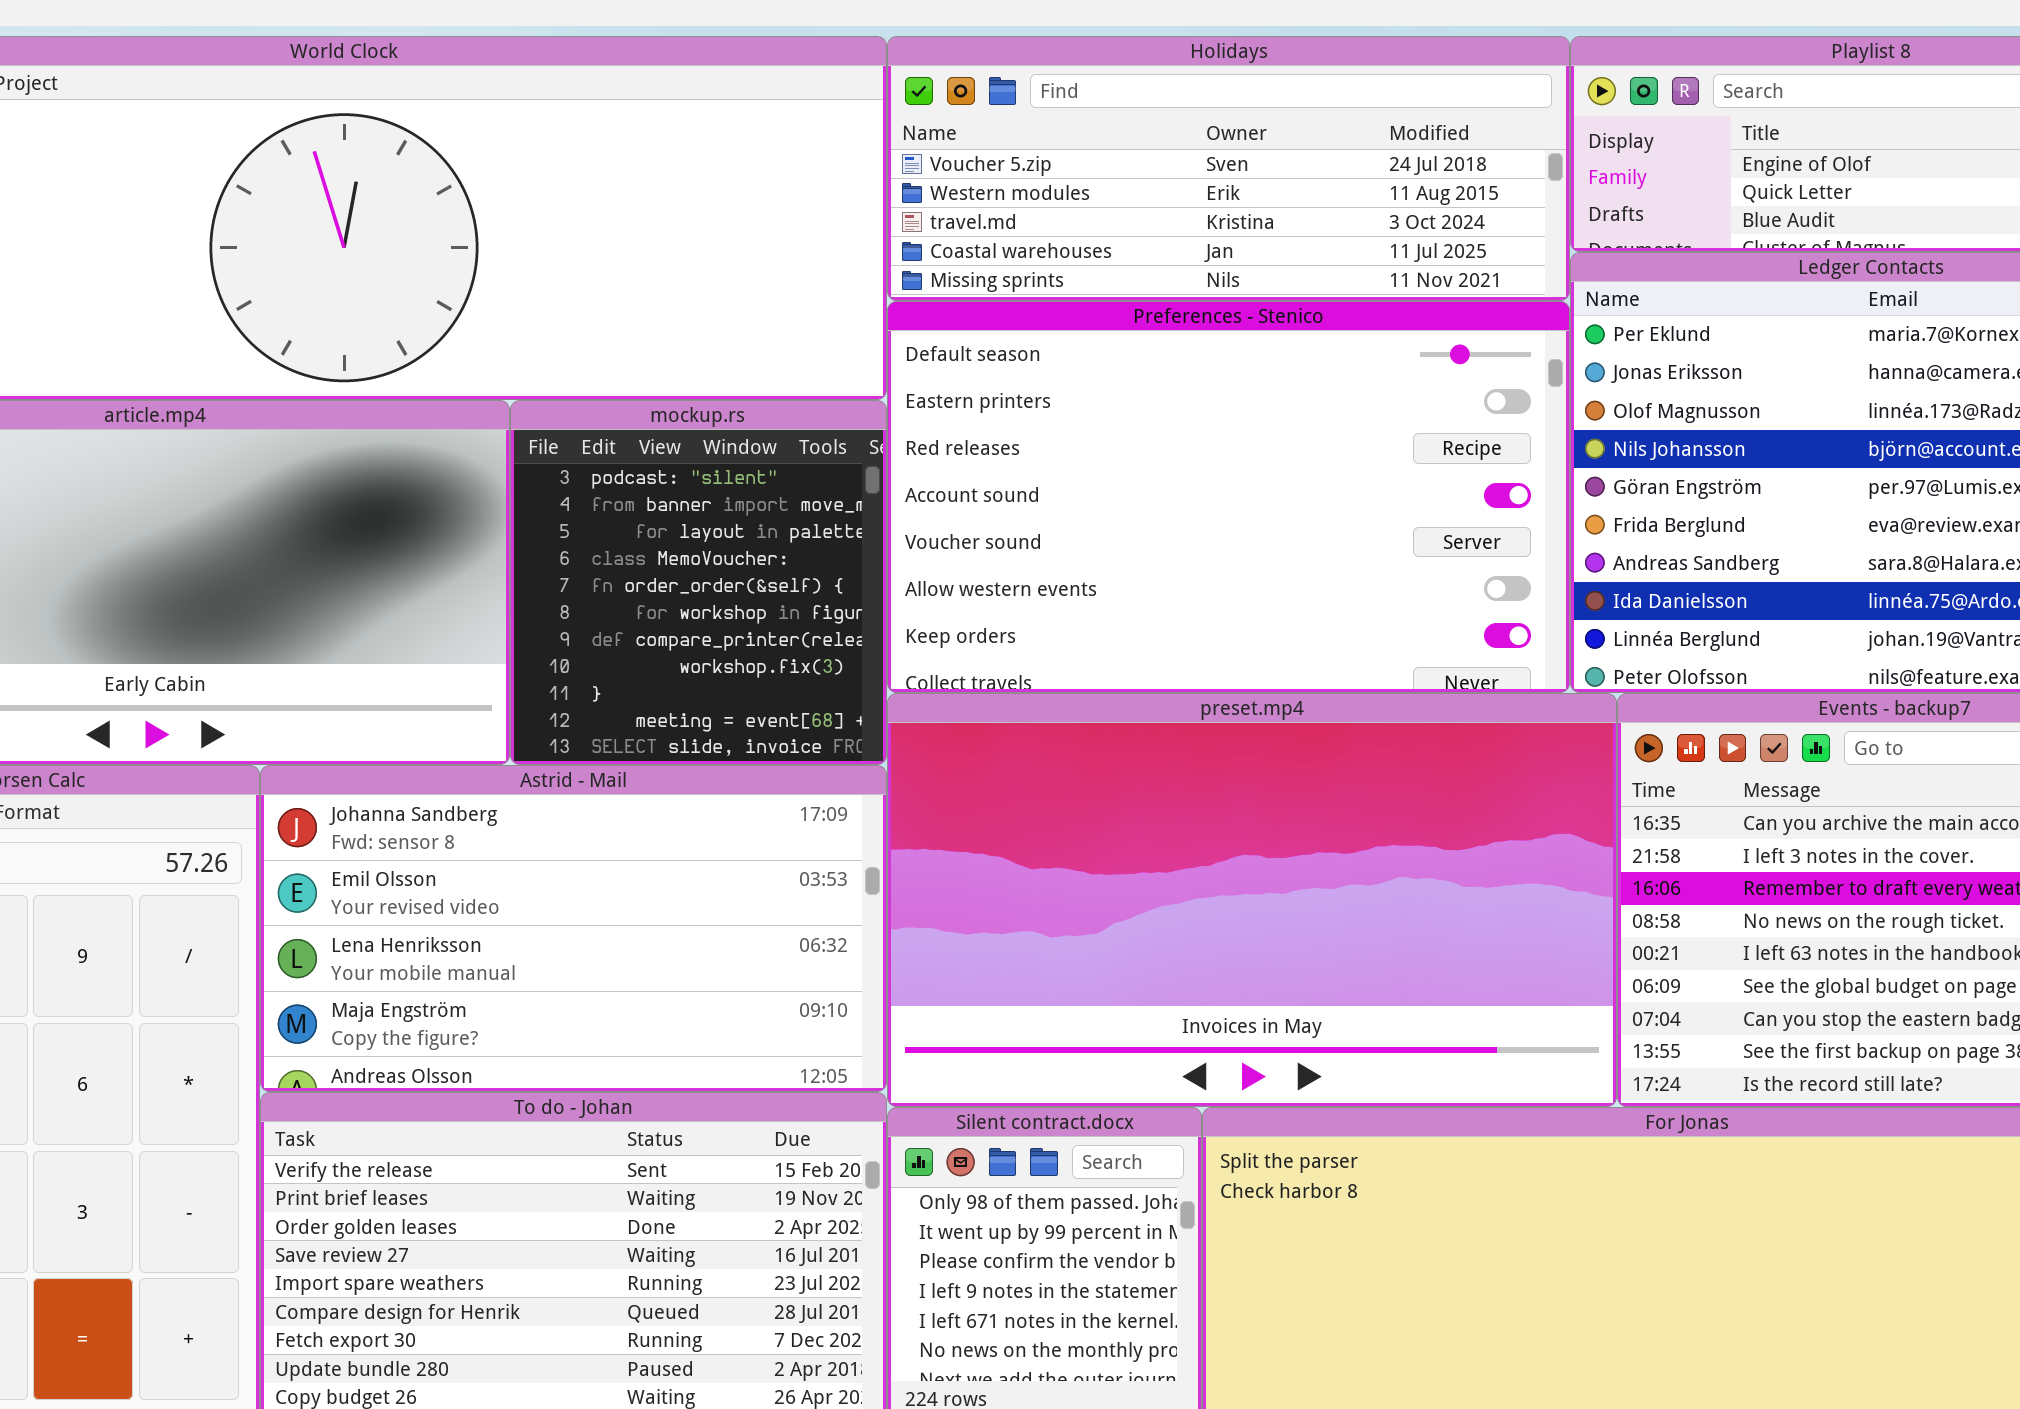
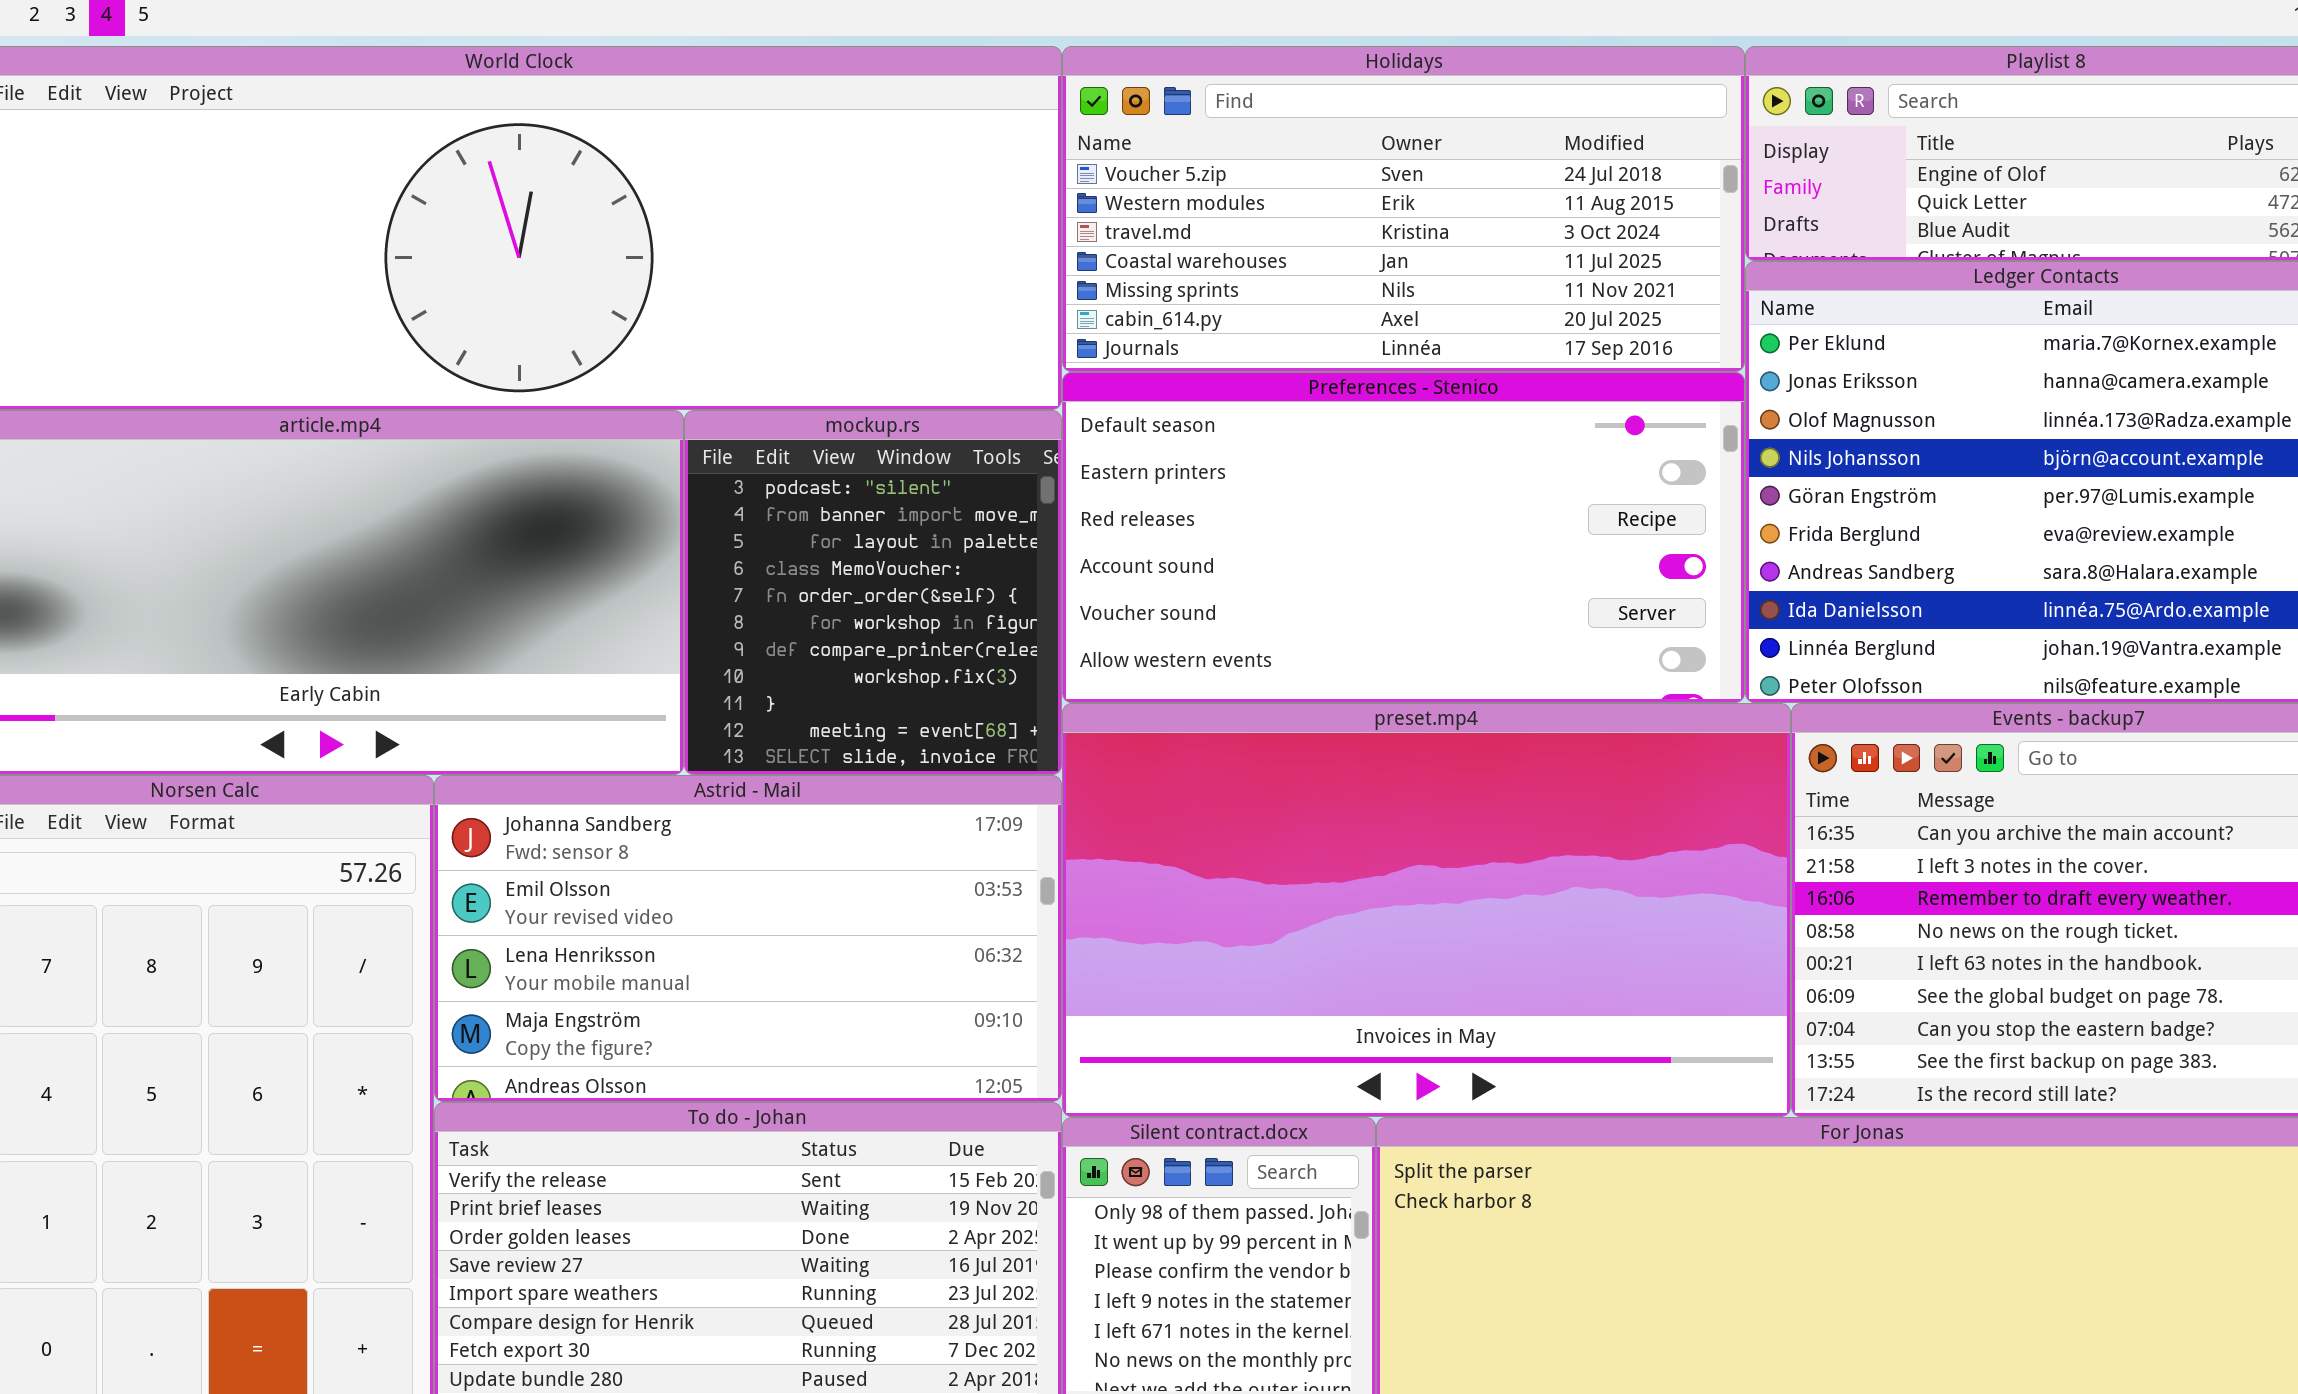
Holidays: [887,36,1570,301] -> [1062,46,1745,372], resized
Preferences - Stenico: [887,301,1570,693] -> [1062,372,1745,703], resized

